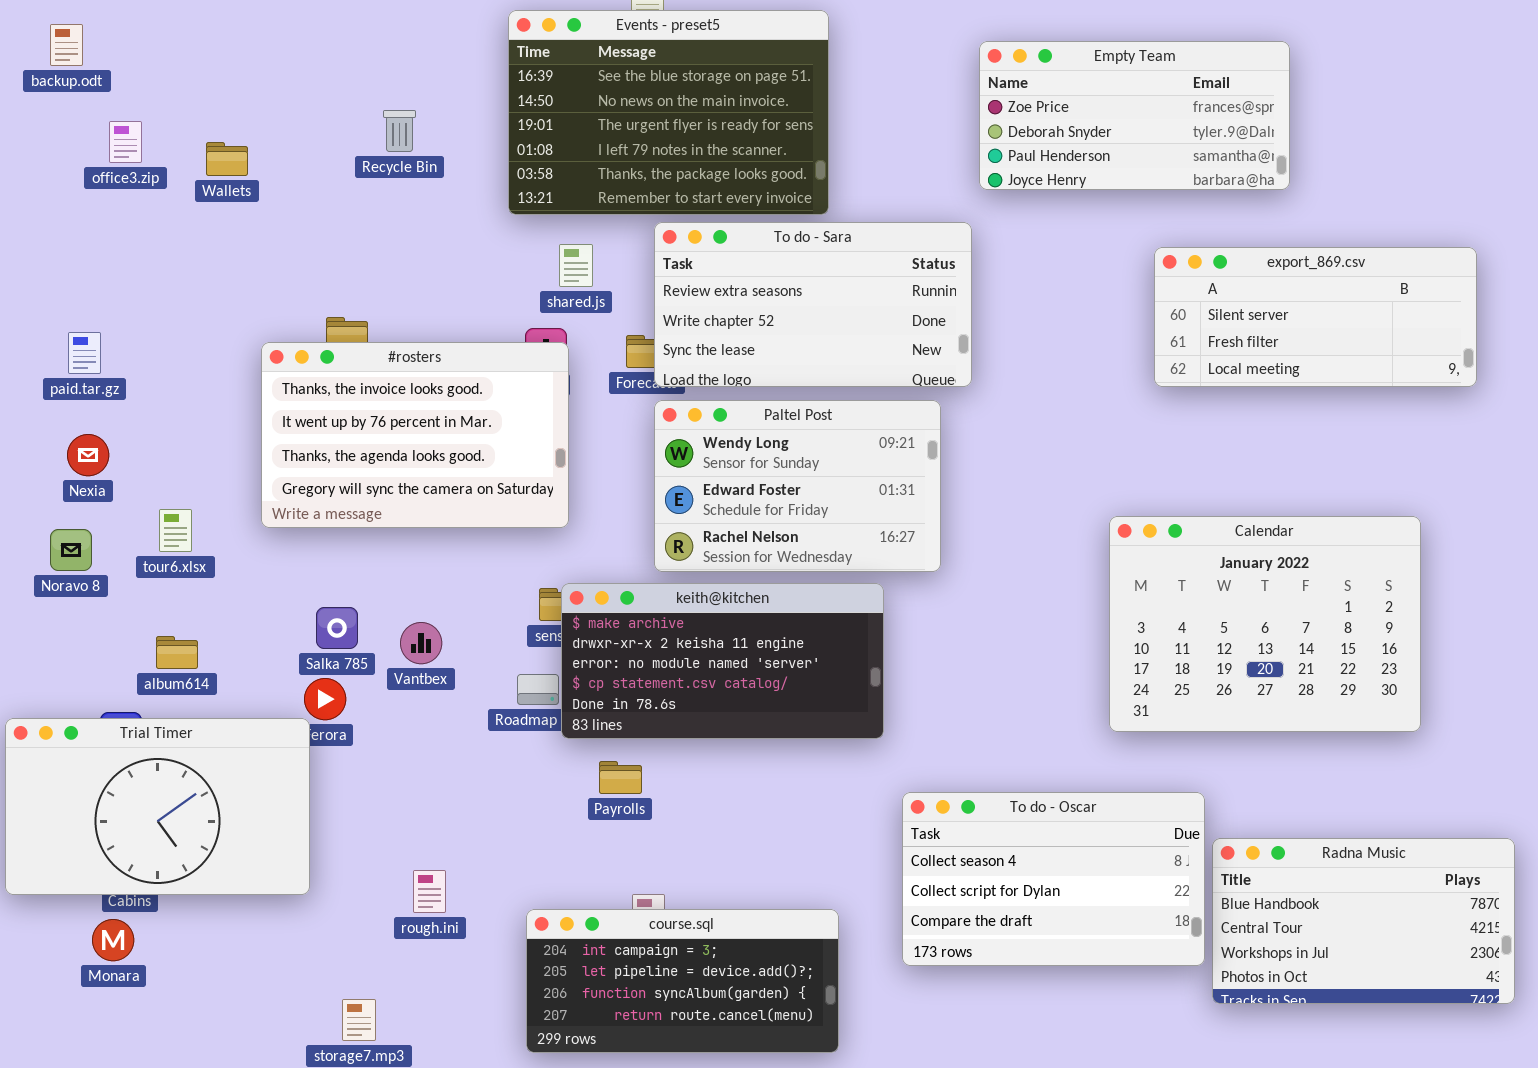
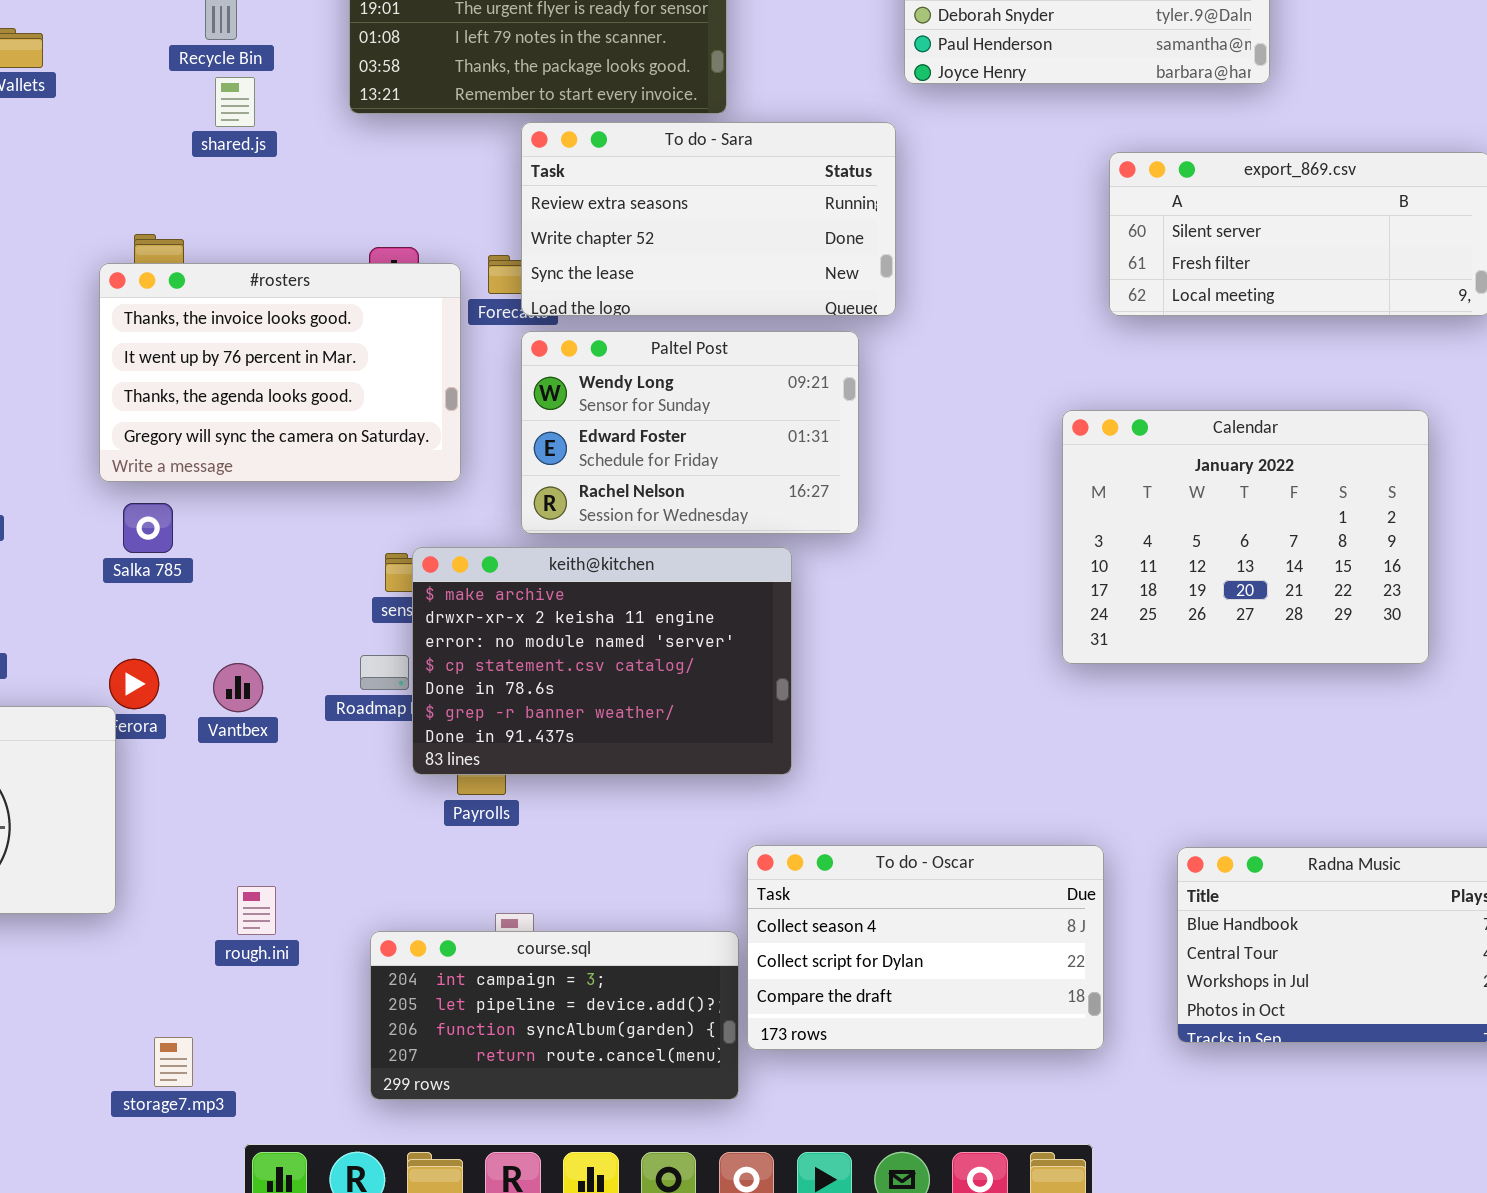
shared.js: [559,244,593,287] -> [215,77,255,127], moved
#rosters: [261,342,569,528] -> [99,263,461,482], moved
Calendar: [1109,516,1421,732] -> [1062,410,1429,664], moved
keith@kitchen: [561,583,884,739] -> [412,547,792,775], resized
Salka 785: [316,607,358,649] -> [123,503,173,553], moved
Vantbex: [400,622,442,664] -> [213,663,263,712], moved
To do - Oscar: [902,792,1205,966] -> [747,845,1104,1050], moved

